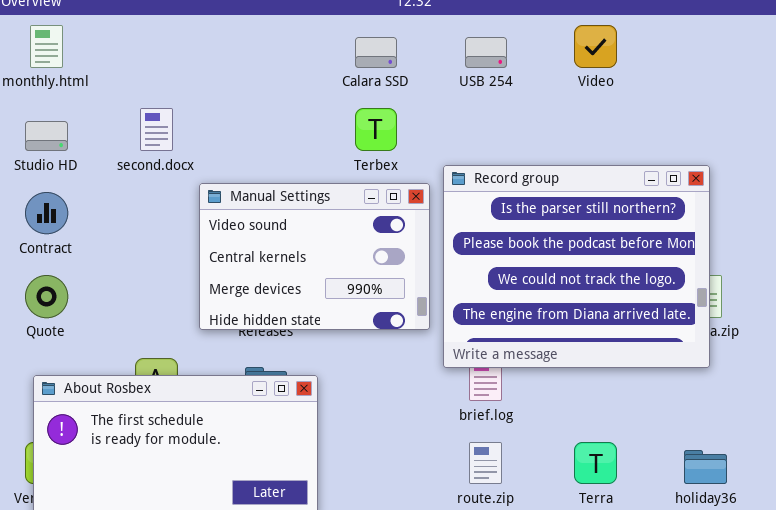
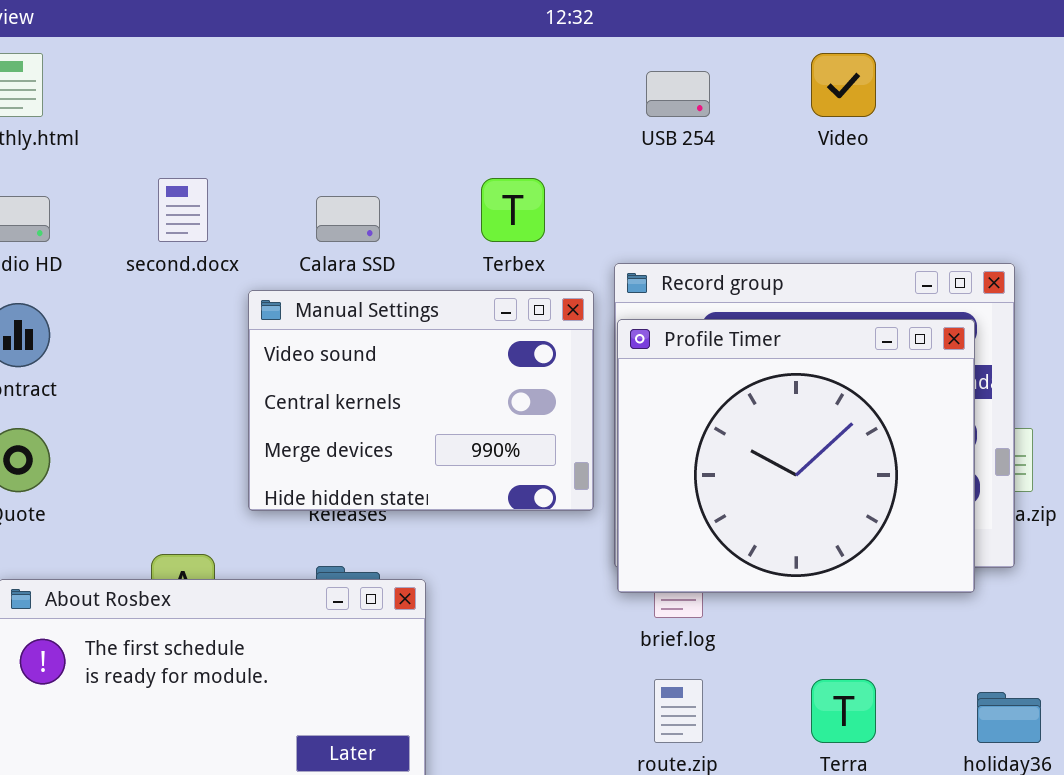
Calara SSD: [355,37,397,68] -> [316,196,380,242], moved
Profile Timer: none -> [617,319,975,593], opened

